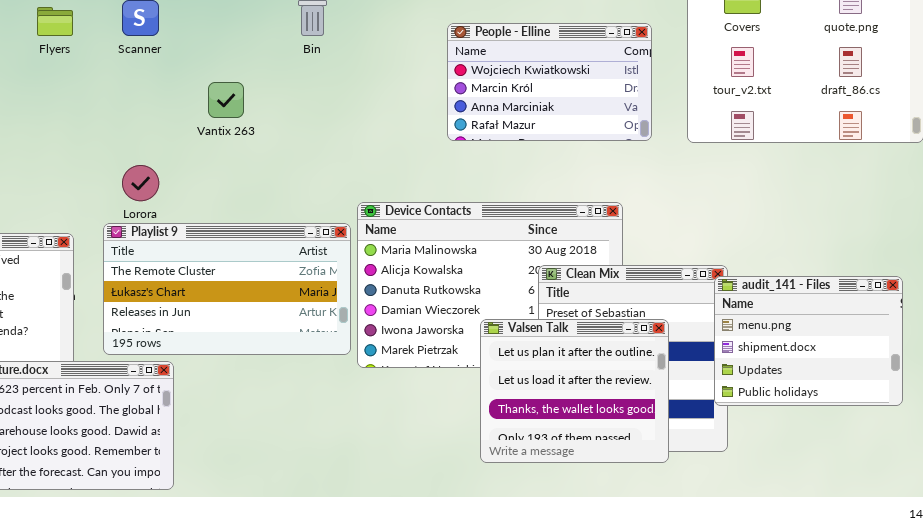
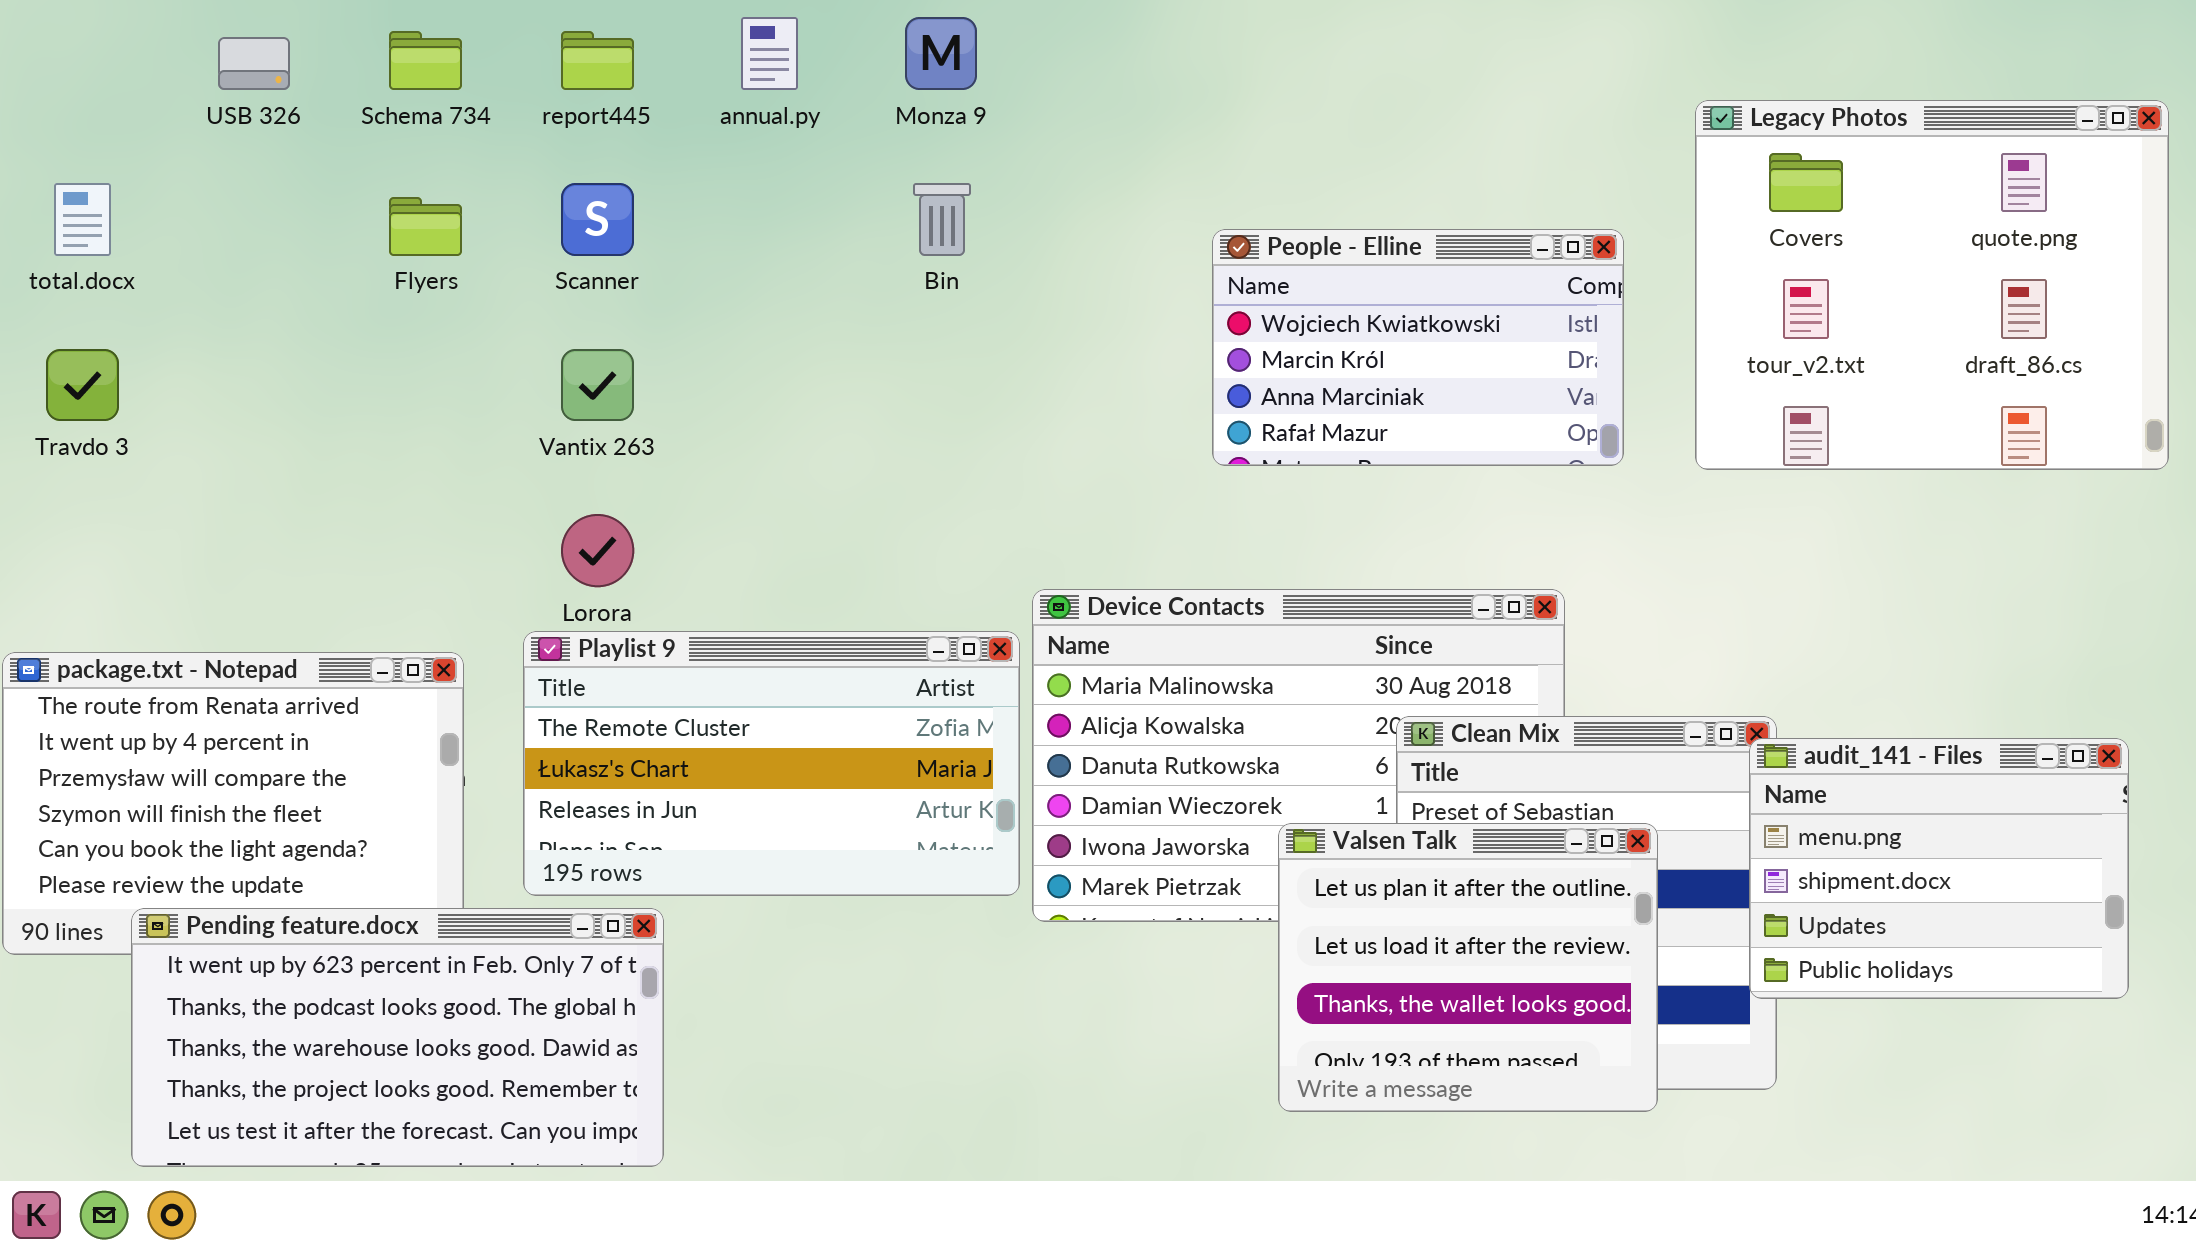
Vantix 263: [208,82,244,118] -> [561,349,634,421], moved

